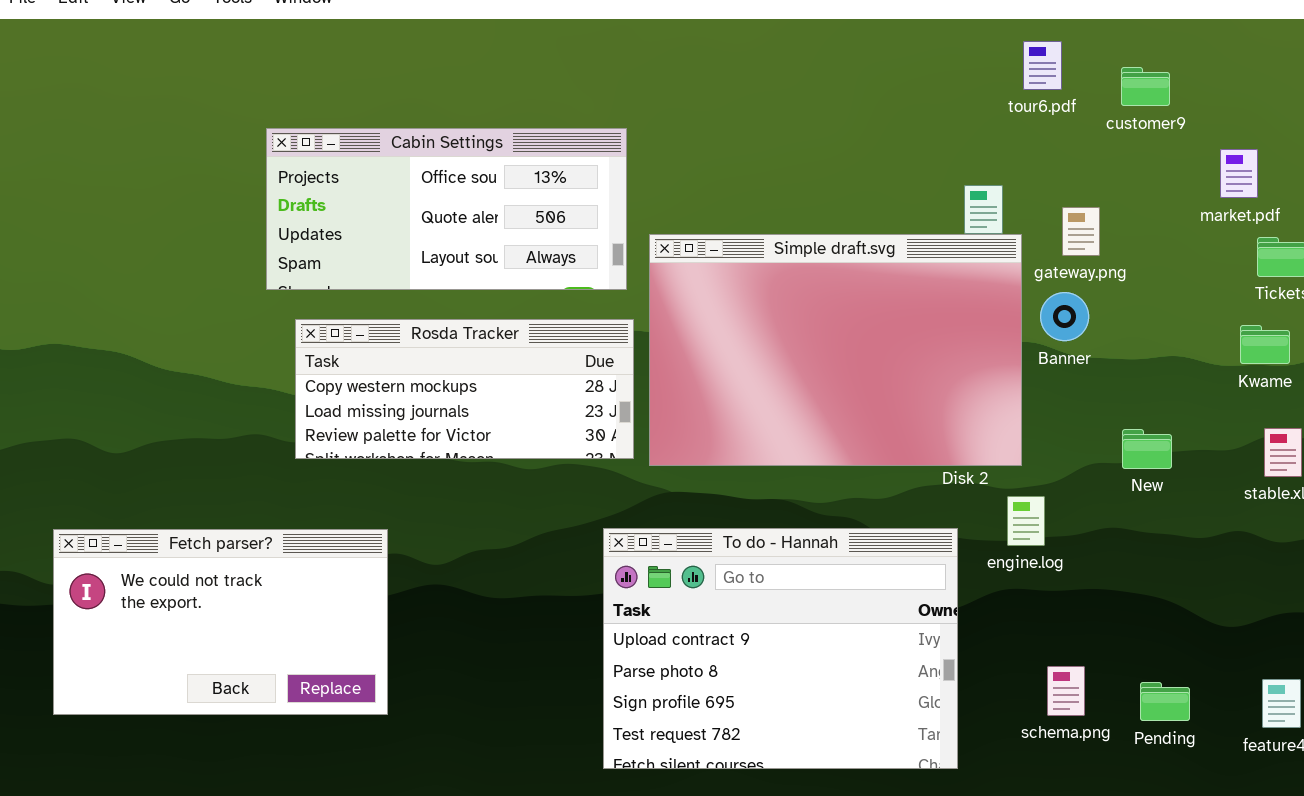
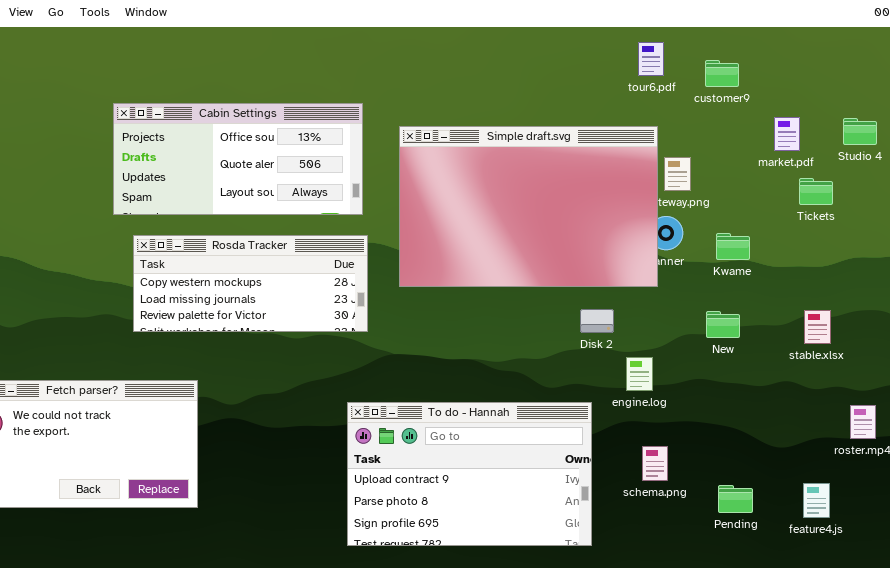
Simple draft.svg: [649,234,1022,466] -> [399,126,658,287], moved
Kwame: [1240,325,1290,364] -> [716,233,750,260], moved
To do - Hannah: [603,528,958,769] -> [347,402,592,546], resized
schema.png: [1047,666,1085,716] -> [642,446,668,481], moved

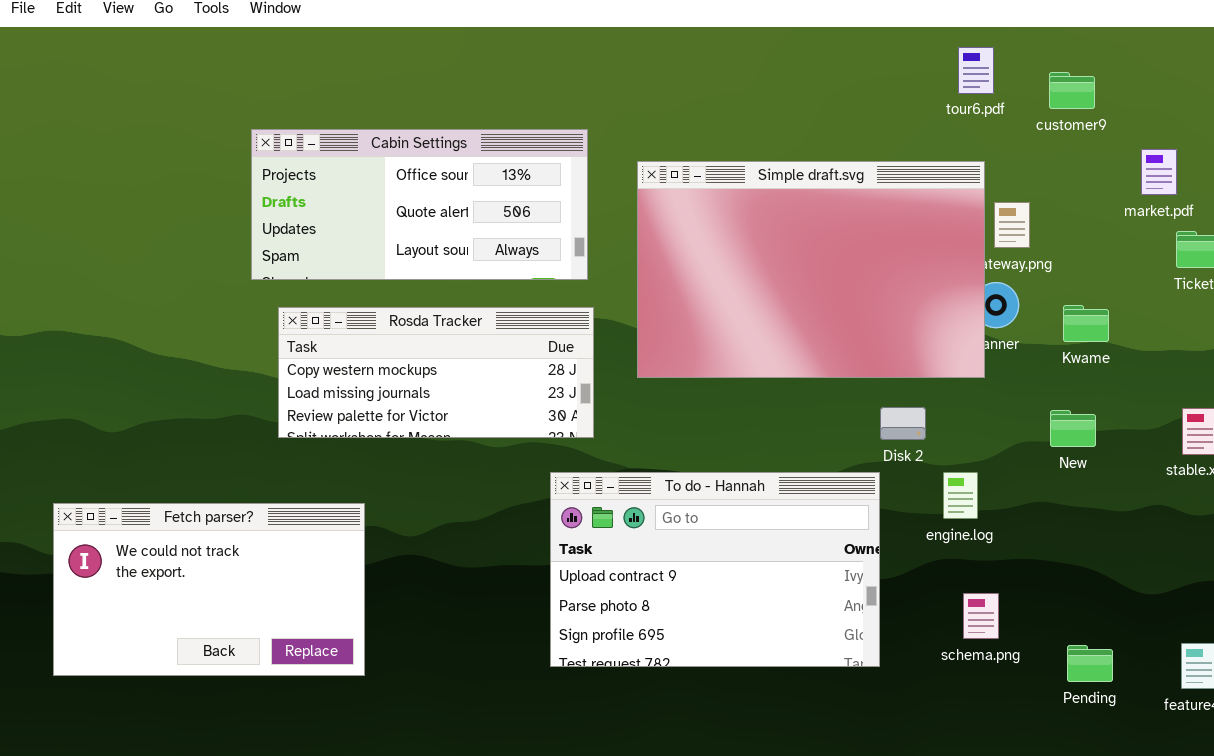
To do - Hannah: [347,402,592,546] -> [550,472,880,667], moved

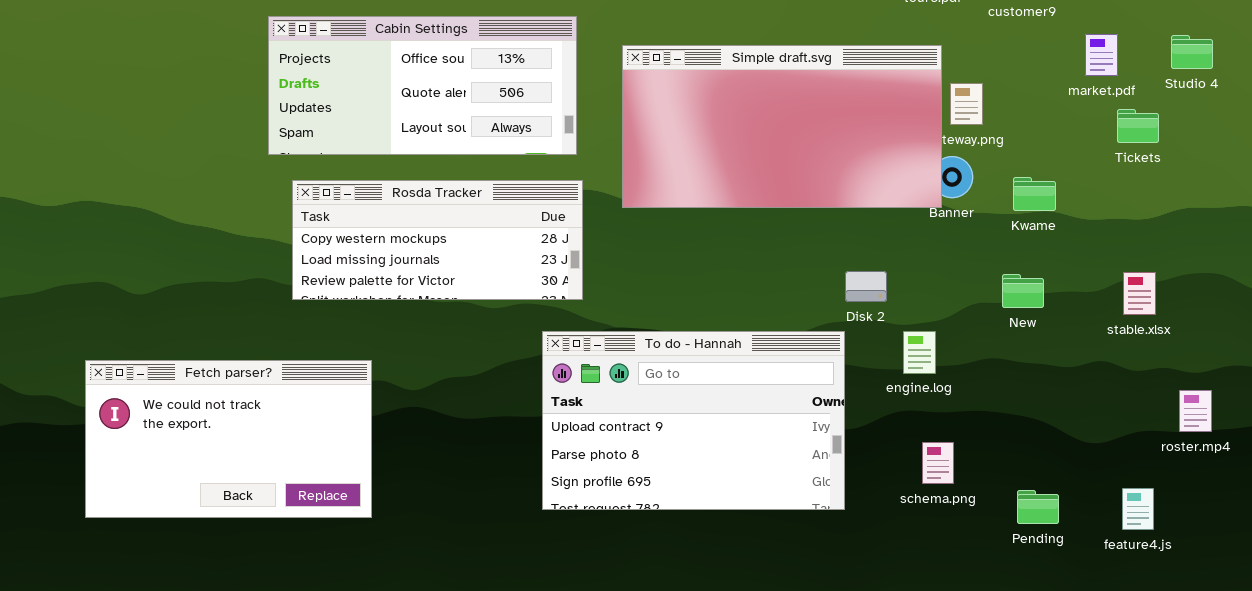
Simple draft.svg: [637,161,985,378] -> [622,45,942,208], resized

